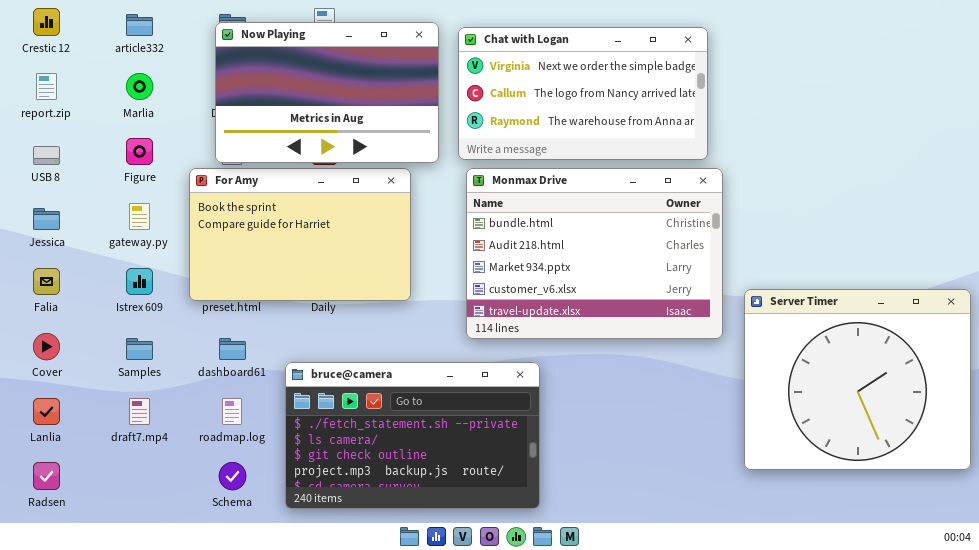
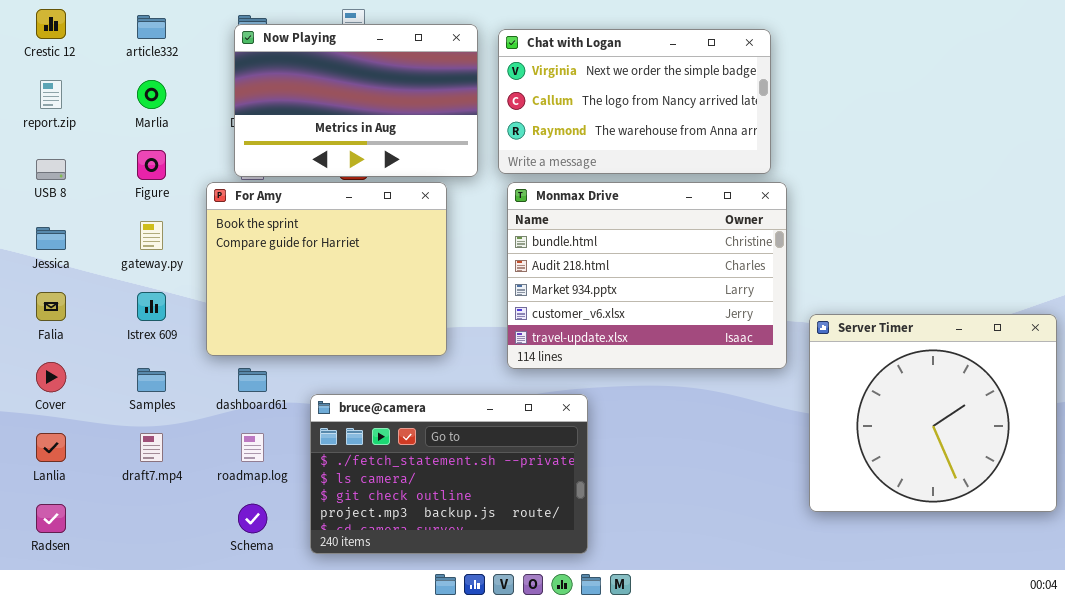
For Amy: [189,168,411,301] -> [206,182,447,356], resized

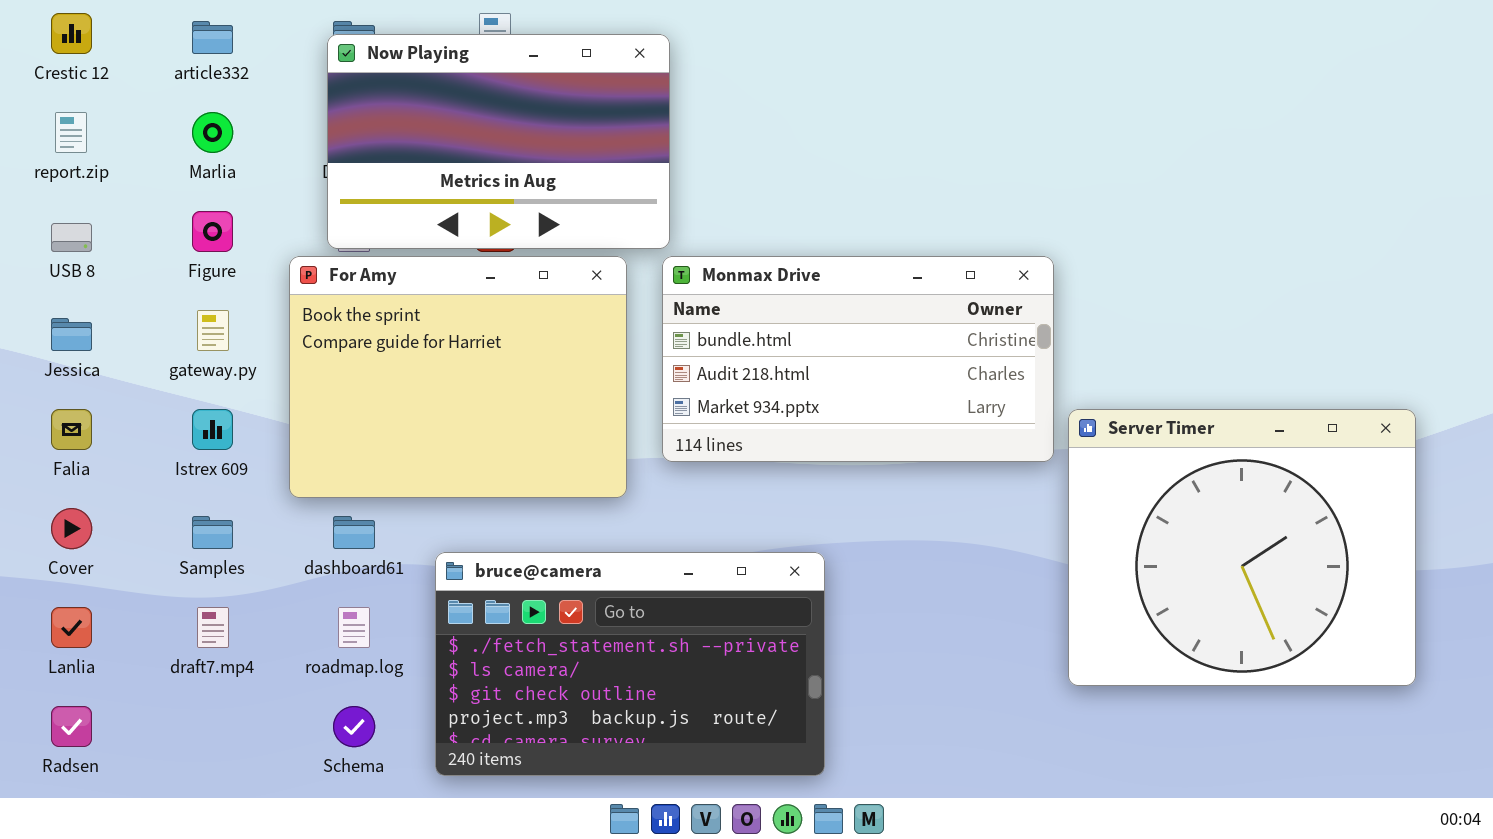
Chat with Logan: [498,29,771,174] -> none, closed
Monmax Drive: [507,182,787,369] -> [662,256,1054,462], moved, resized
Server Timer: [809,314,1057,512] -> [1068,409,1416,686], moved

